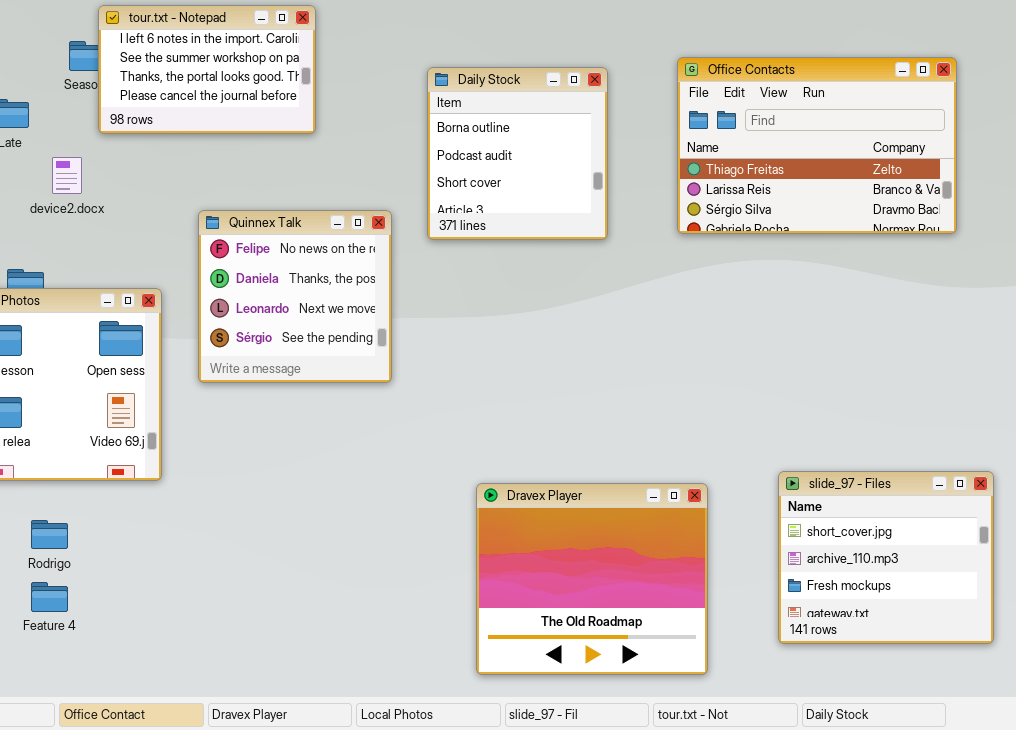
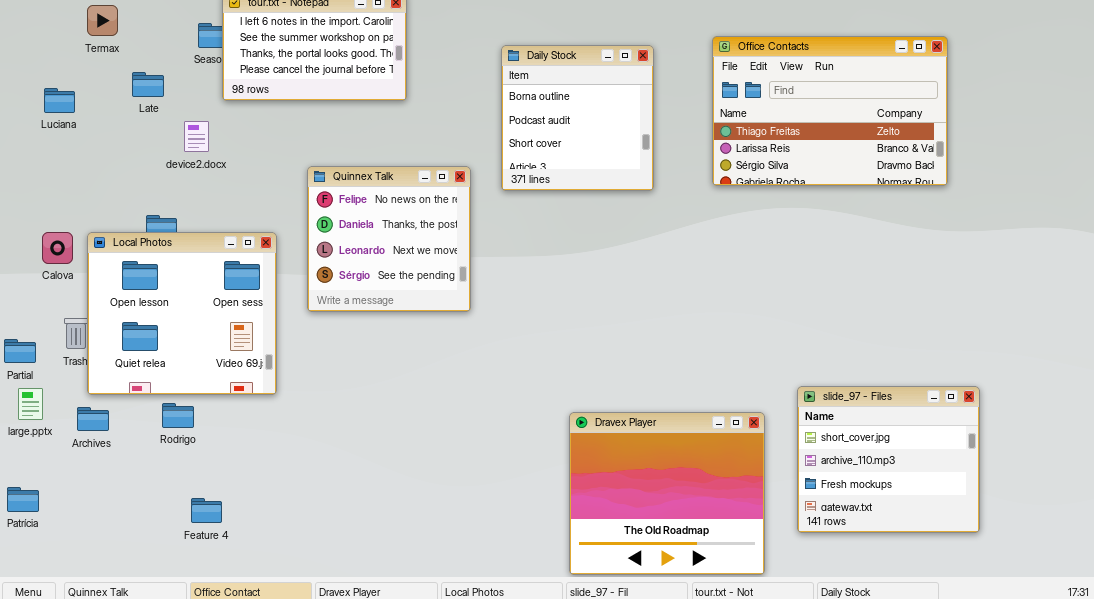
Dravex Player: [476,483,708,675] -> [569,412,765,575], moved
Rodrigo: [31,520,68,549] -> [162,403,194,428], moved
Feature 4: [31,582,68,612] -> [191,498,222,523], moved

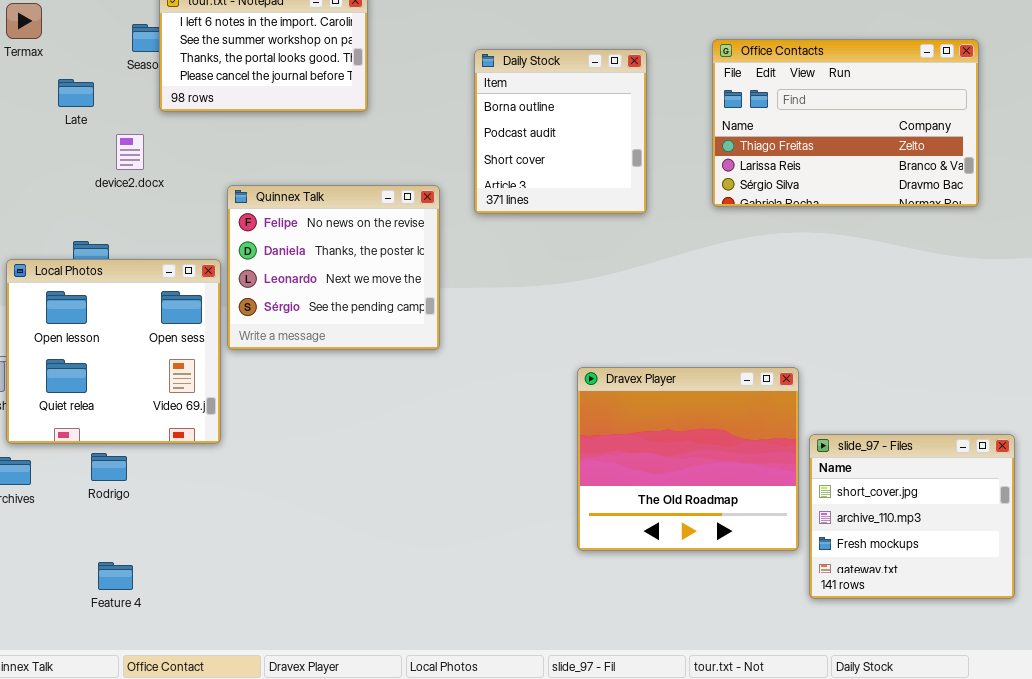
Quinnex Talk: [307,166,471,312] -> [227,185,440,350], resized
Dravex Player: [569,412,765,575] -> [577,367,799,551], moved
Feature 4: [191,498,222,523] -> [98,562,133,590], moved

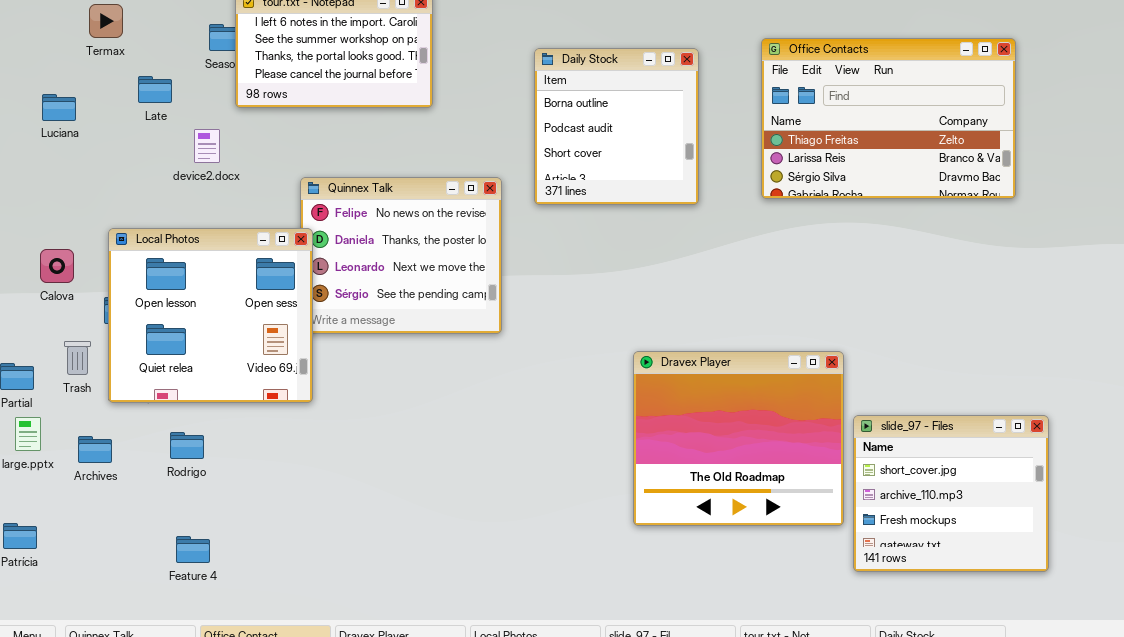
Local Photos: [6,259,221,444] -> [108,228,313,403], moved

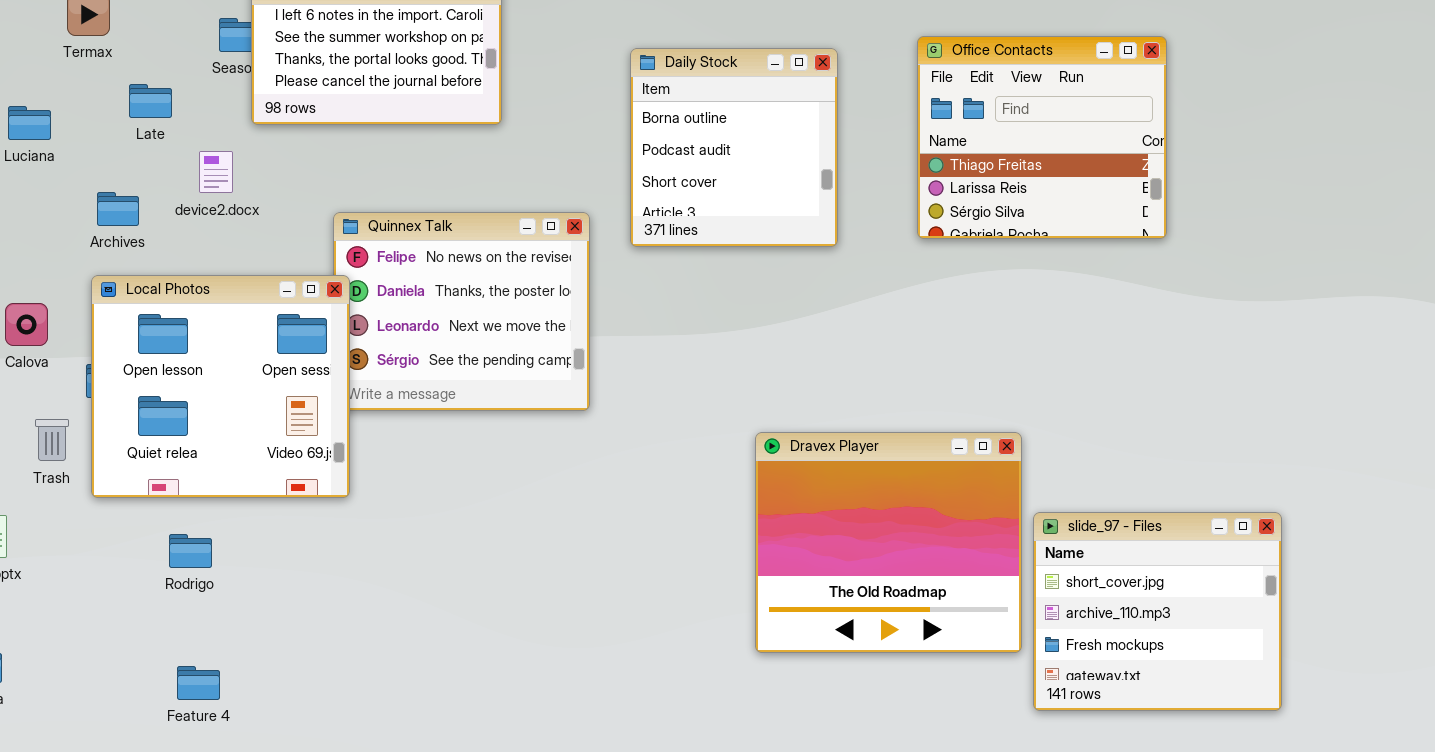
Office Contacts: [761,38,1016,199] -> [917,36,1167,239], resized
Archives: [78,436,112,463] -> [97,192,139,226], moved

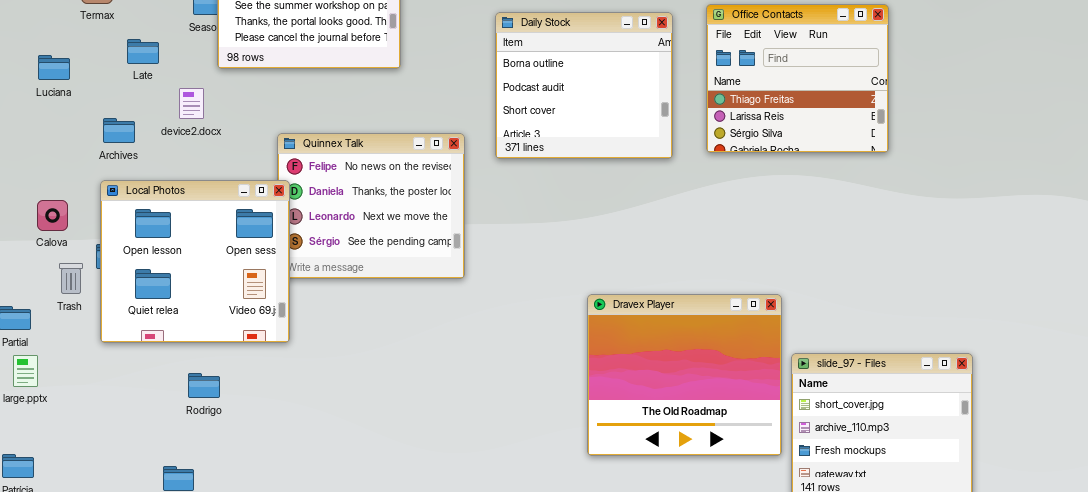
Daily Stock: [630,48,838,247] -> [495,12,673,159], resized
Trash: [35,419,69,461] -> [59,263,83,294], moved
Rodrigo: [169,534,212,568] -> [188,373,220,398], moved

